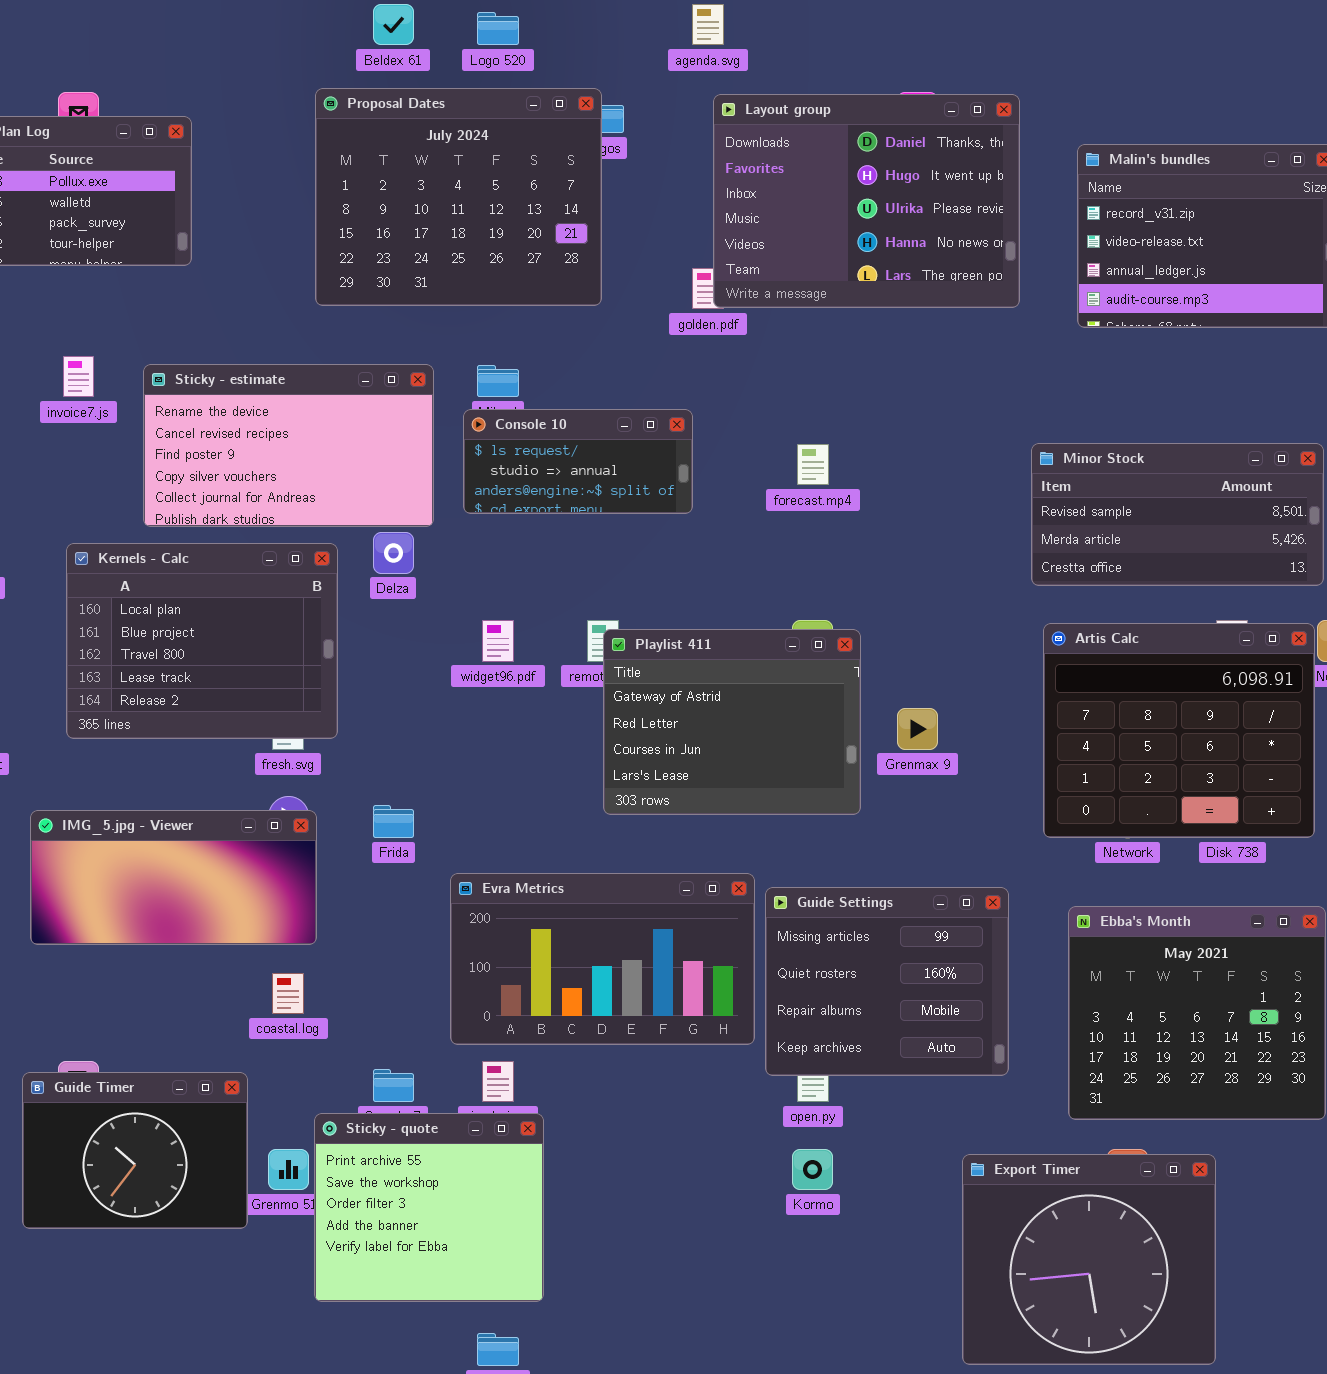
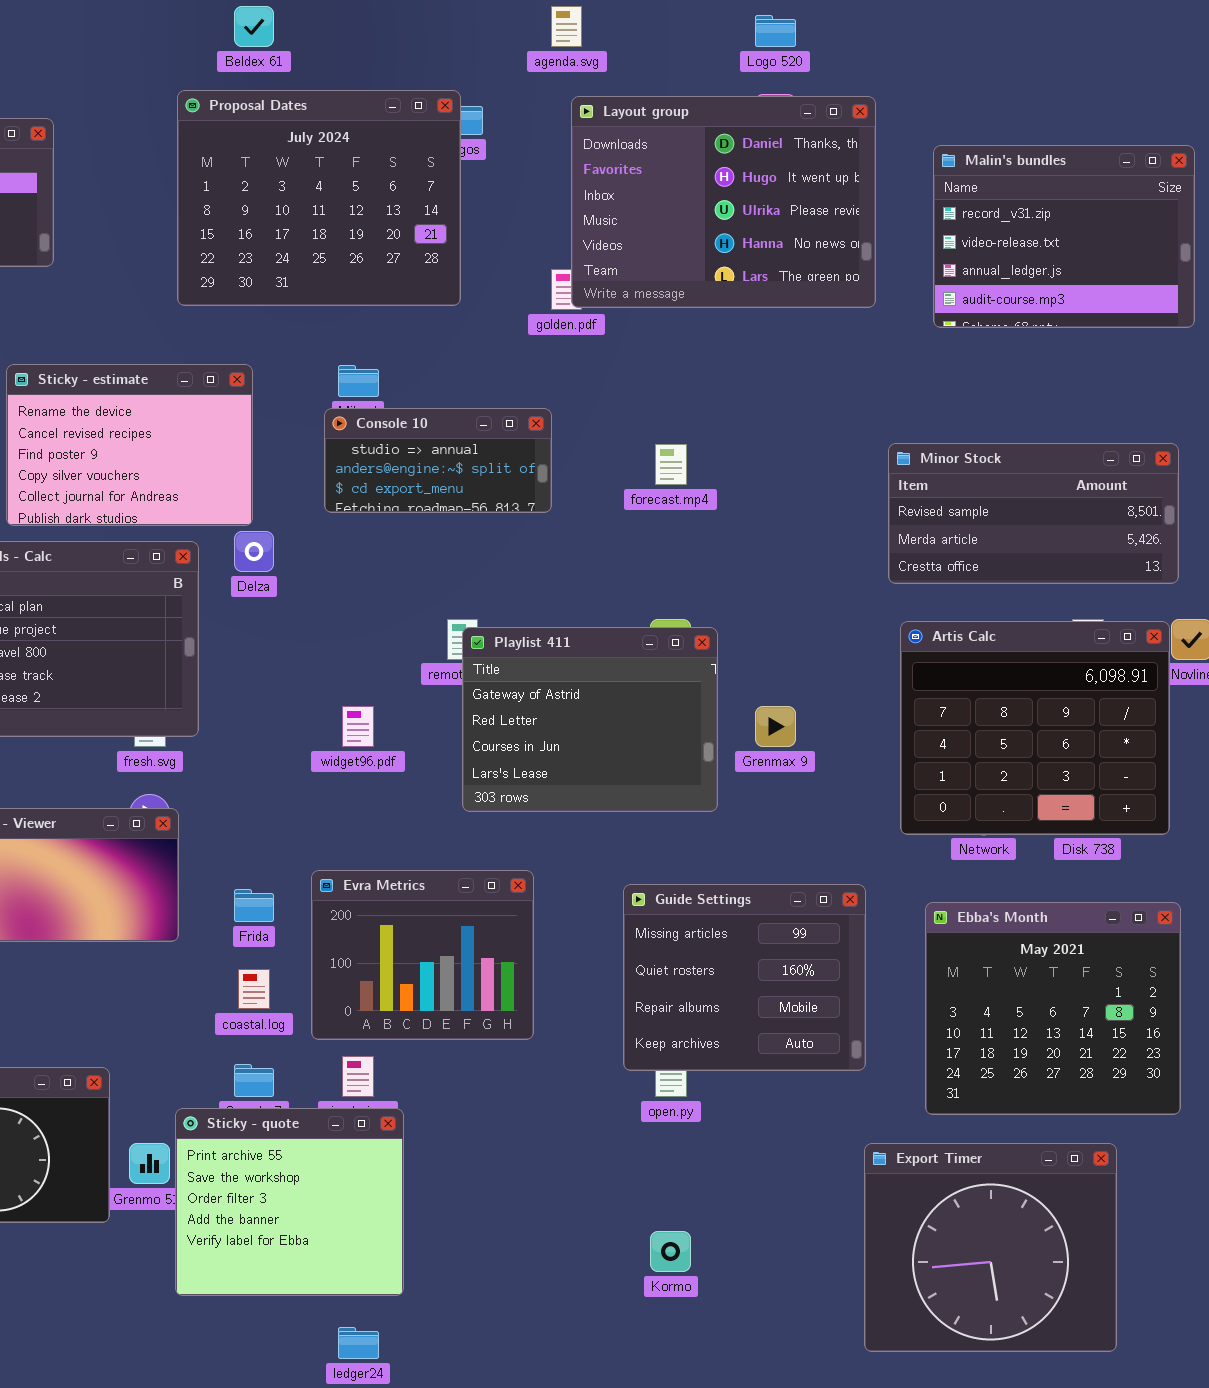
Logo 520: [477,12,519,45] -> [755,15,796,47], moved
Sticky - estimate: [143,364,434,527] -> [6,364,253,526], resized
Console 10: [463,409,693,514] -> [324,408,552,513], scrolled down 1 row
widget96.pdf: [482,620,514,662] -> [342,706,374,747], moved
Frida: [373,805,414,838] -> [234,889,274,922], moved
Evra Metrics: [450,873,755,1045] -> [311,870,534,1040], resized
coastal.log: [272,973,304,1014] -> [238,969,270,1009], moved
Kormo: [792,1149,833,1190] -> [650,1231,691,1272], moved
Export Timer: [962,1154,1216,1365] -> [864,1143,1117,1352], moved

